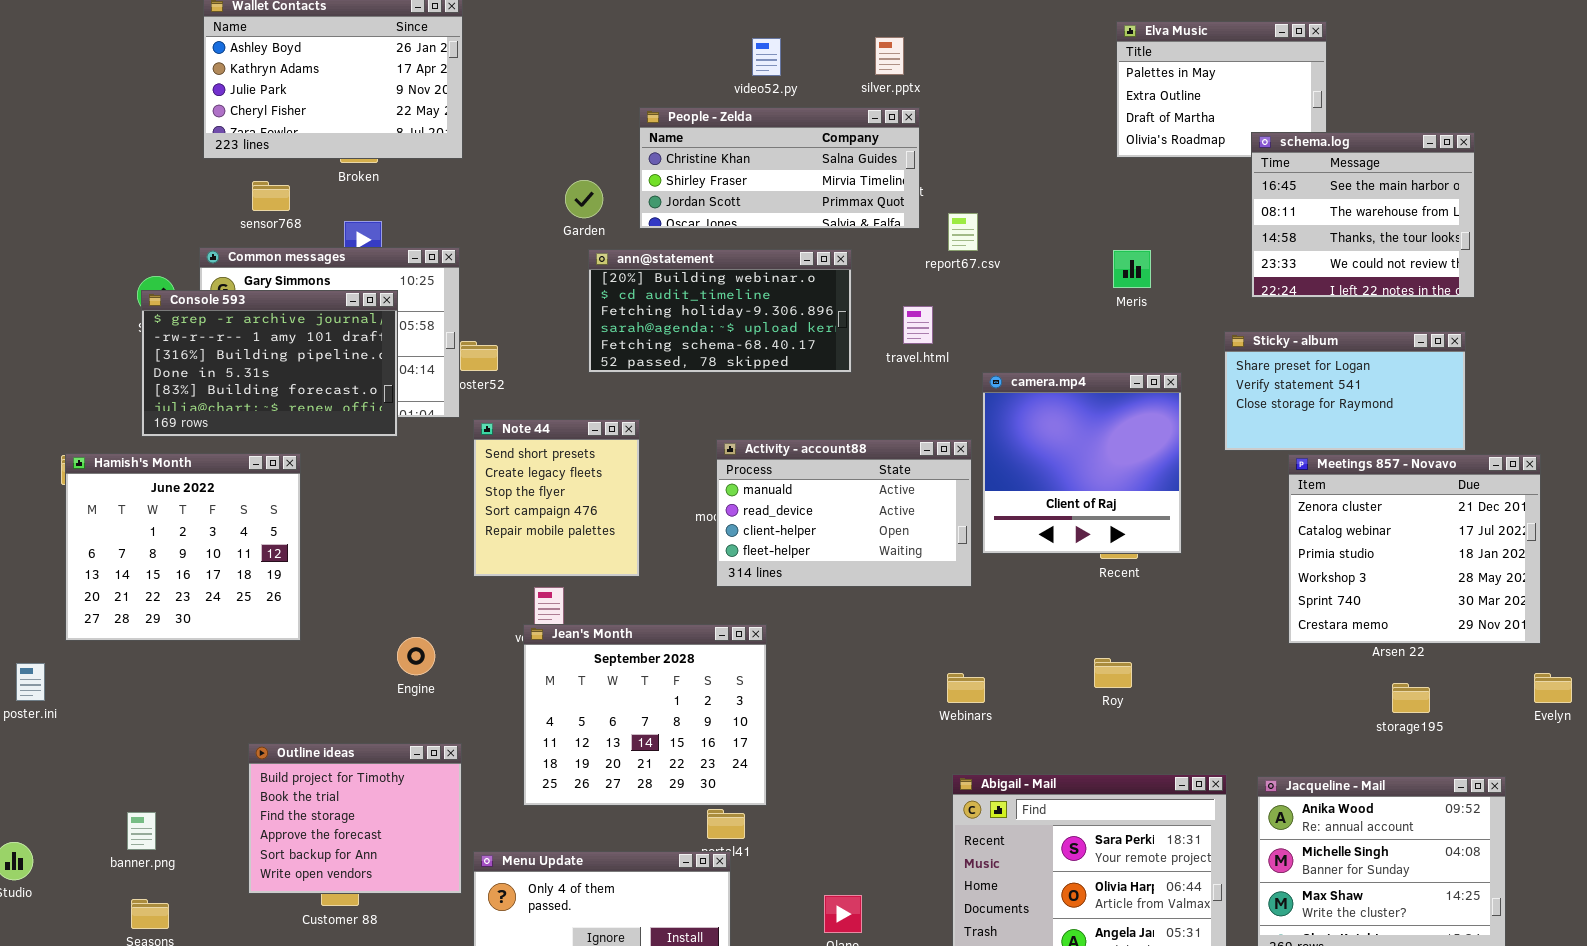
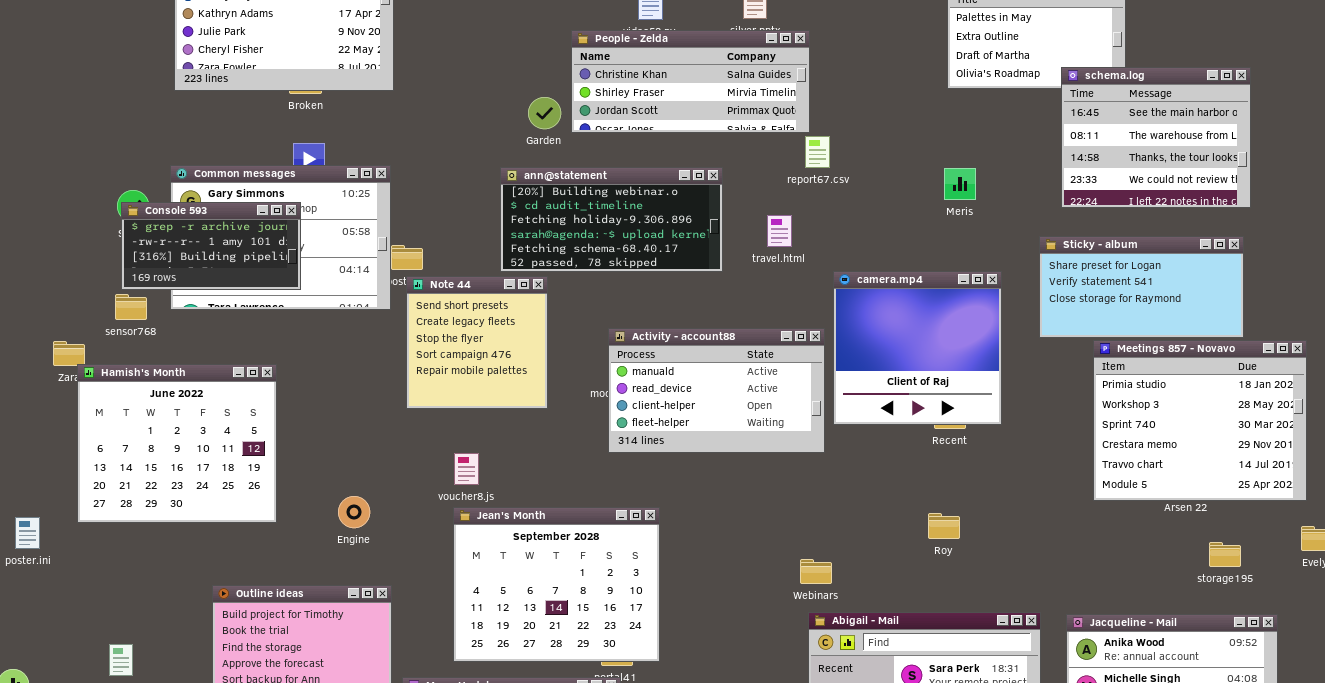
People - Zelda: [639,107,920,229] -> [571,30,810,133], moved
Garden: [565,180,603,218] -> [528,97,561,129], moved
sensor768: [252,181,290,211] -> [115,294,147,320], moved
Console 593: [141,290,398,437] -> [121,202,301,290], resized
Note 44: [473,419,640,577] -> [406,276,548,409], moved
Hamish's Month: [65,453,301,641] -> [77,364,277,523], moved
Meetings 857 - Novavo: [1288,454,1541,644] -> [1093,340,1307,501], scrolled down 2 rows
Jean's Month: [523,624,767,806] -> [453,507,660,662], moved
Webinars: [947,673,985,703] -> [800,559,832,584], moved
storage195: [1392,683,1430,713] -> [1209,542,1241,567], moved

